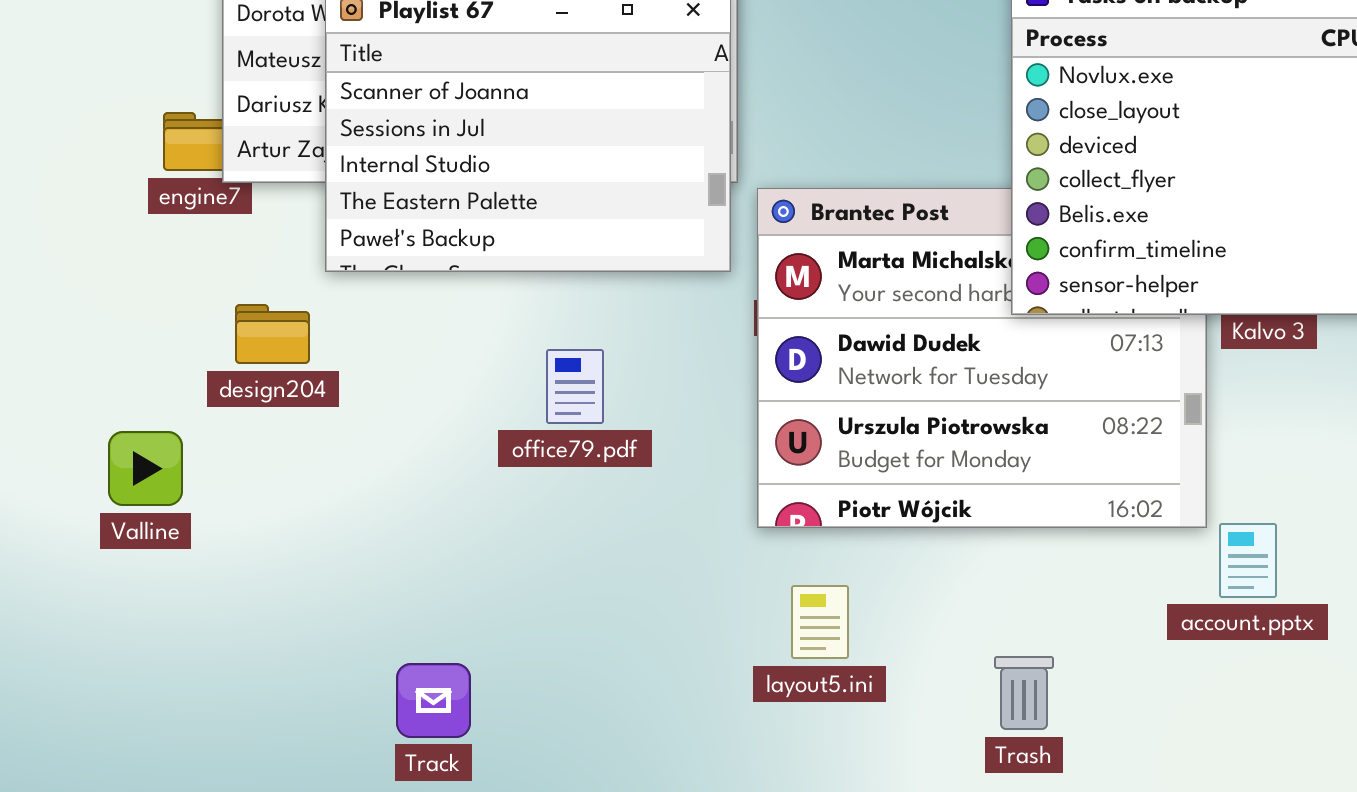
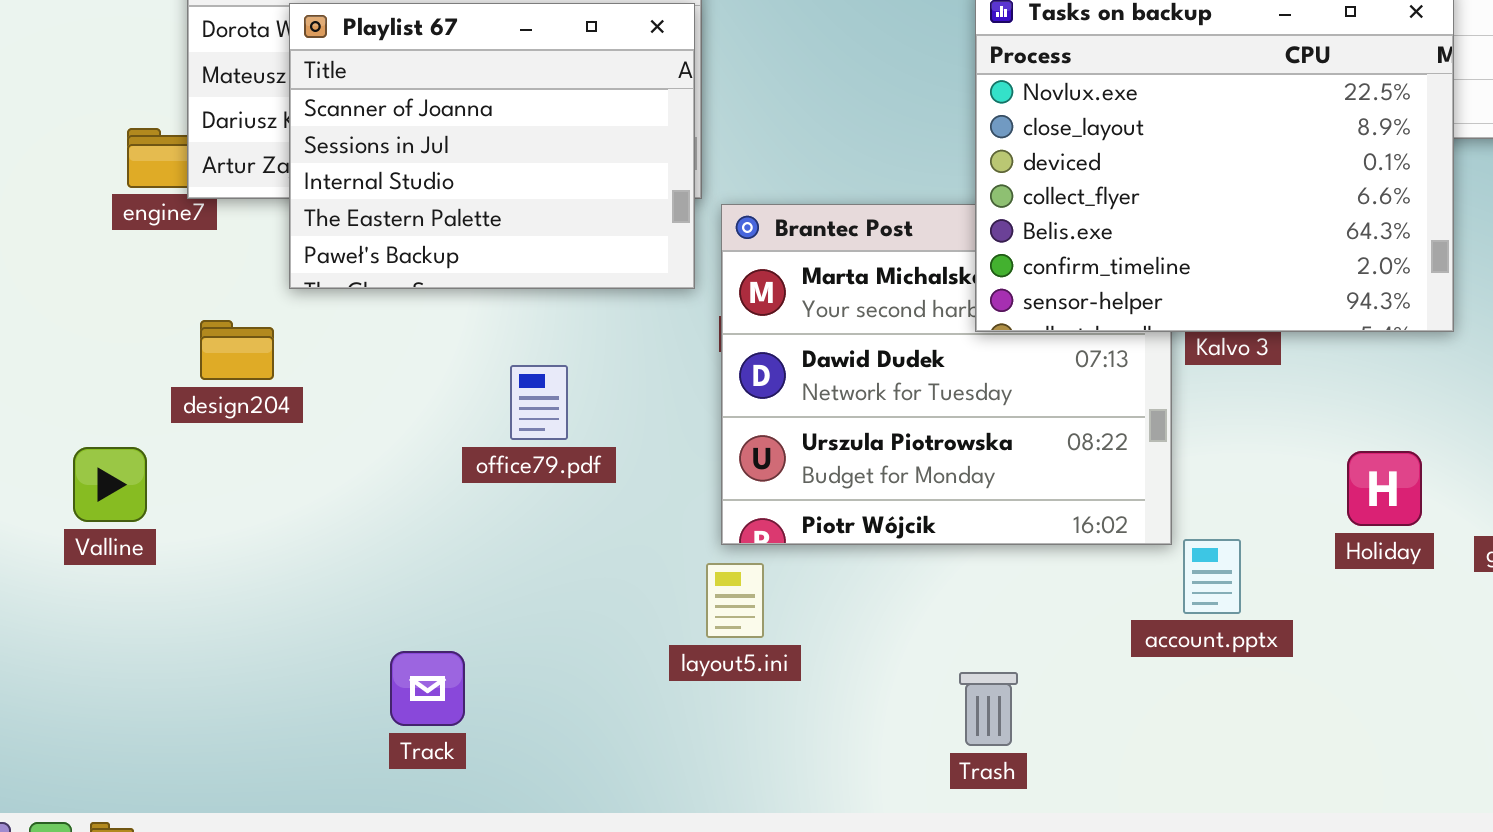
layout5.ini: [791,585,849,659] -> [706,563,764,638], moved
Track: [396,663,471,738] -> [390,651,465,726], moved

